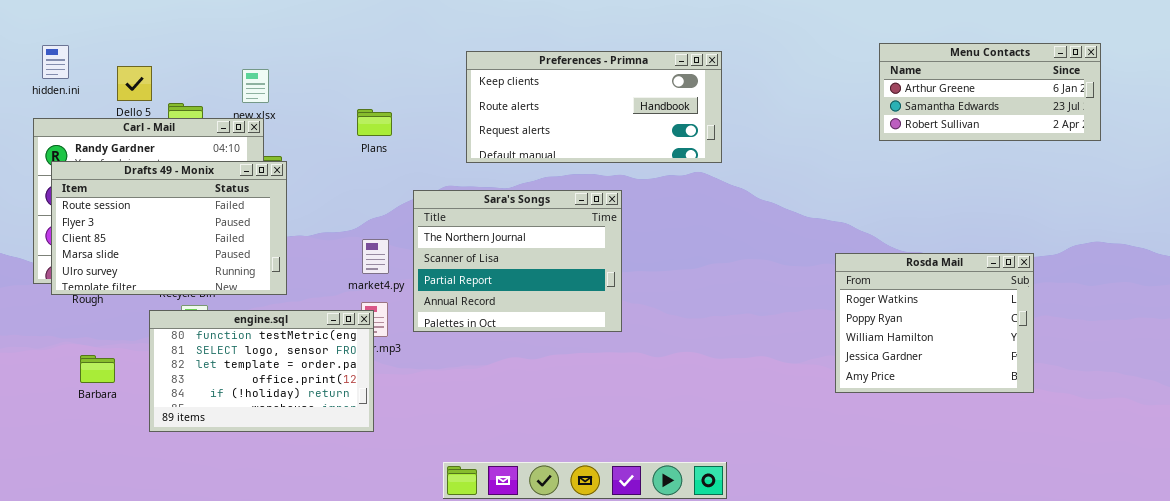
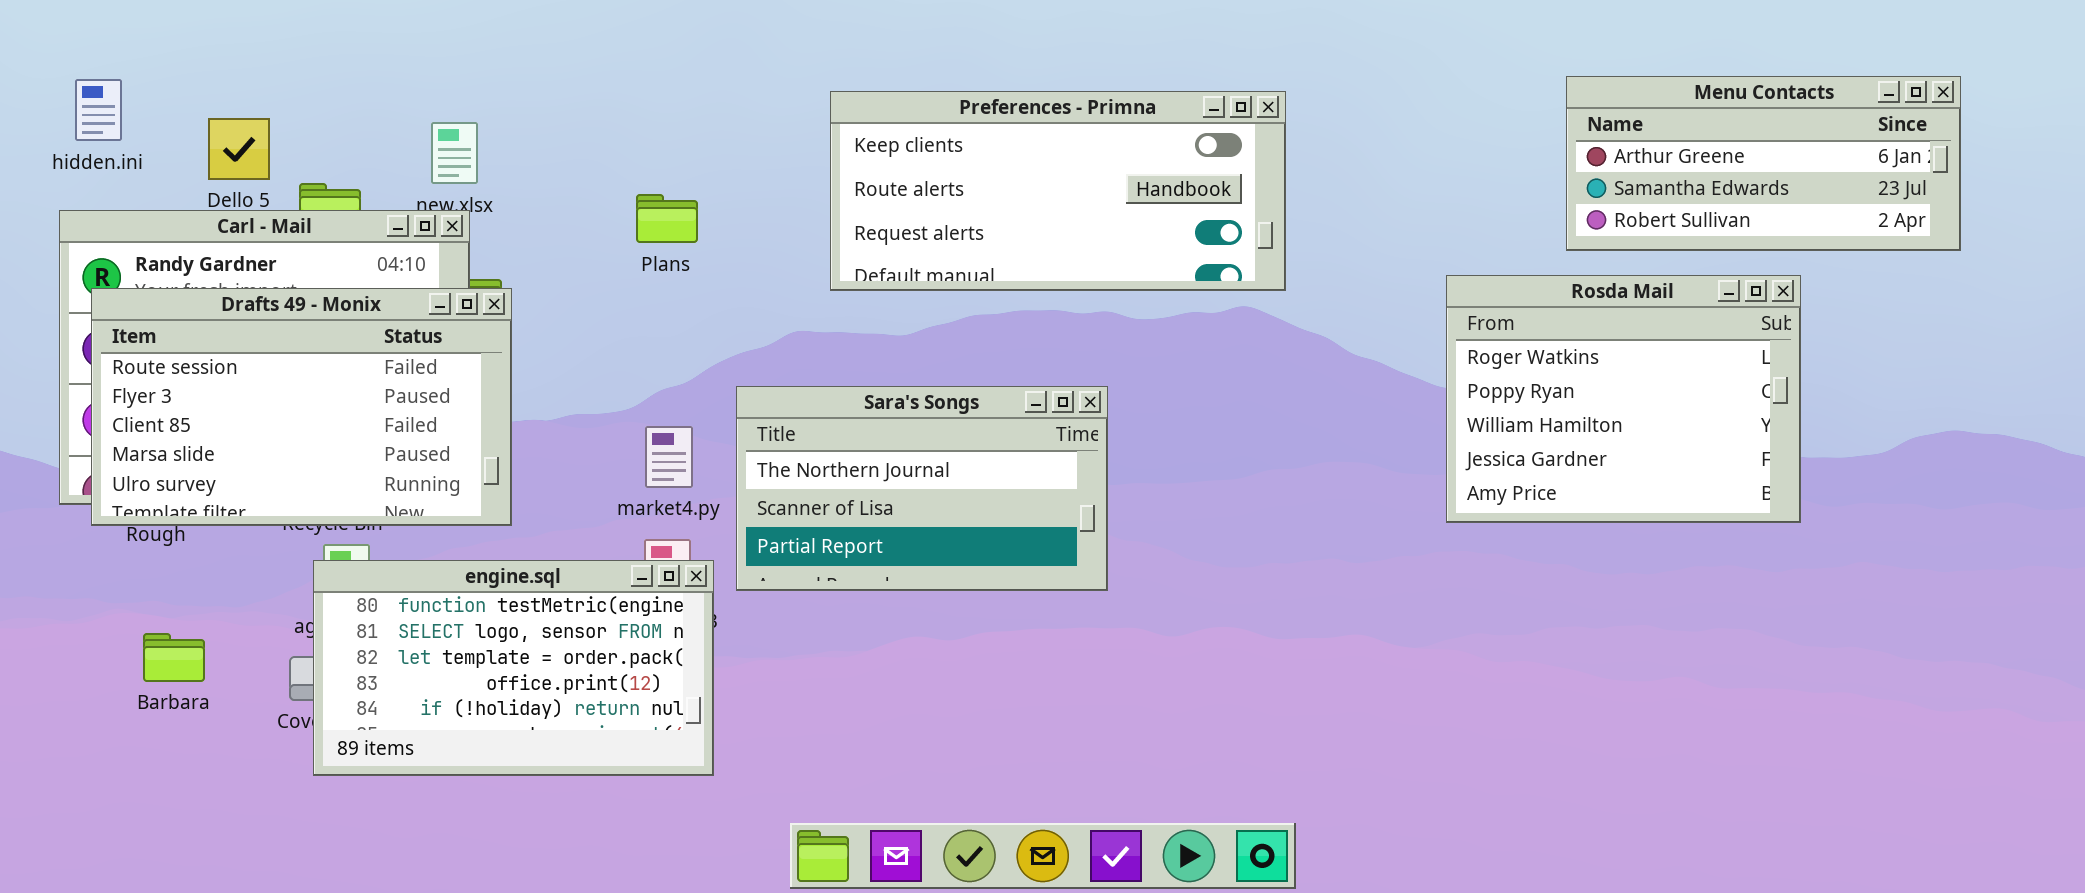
Sara's Songs: [413,190,622,332] -> [736,386,1108,591], resized
Rosda Mail: [835,253,1034,393] -> [1446,275,1801,523], moved
engine.sql: [149,310,374,432] -> [313,560,714,776], moved

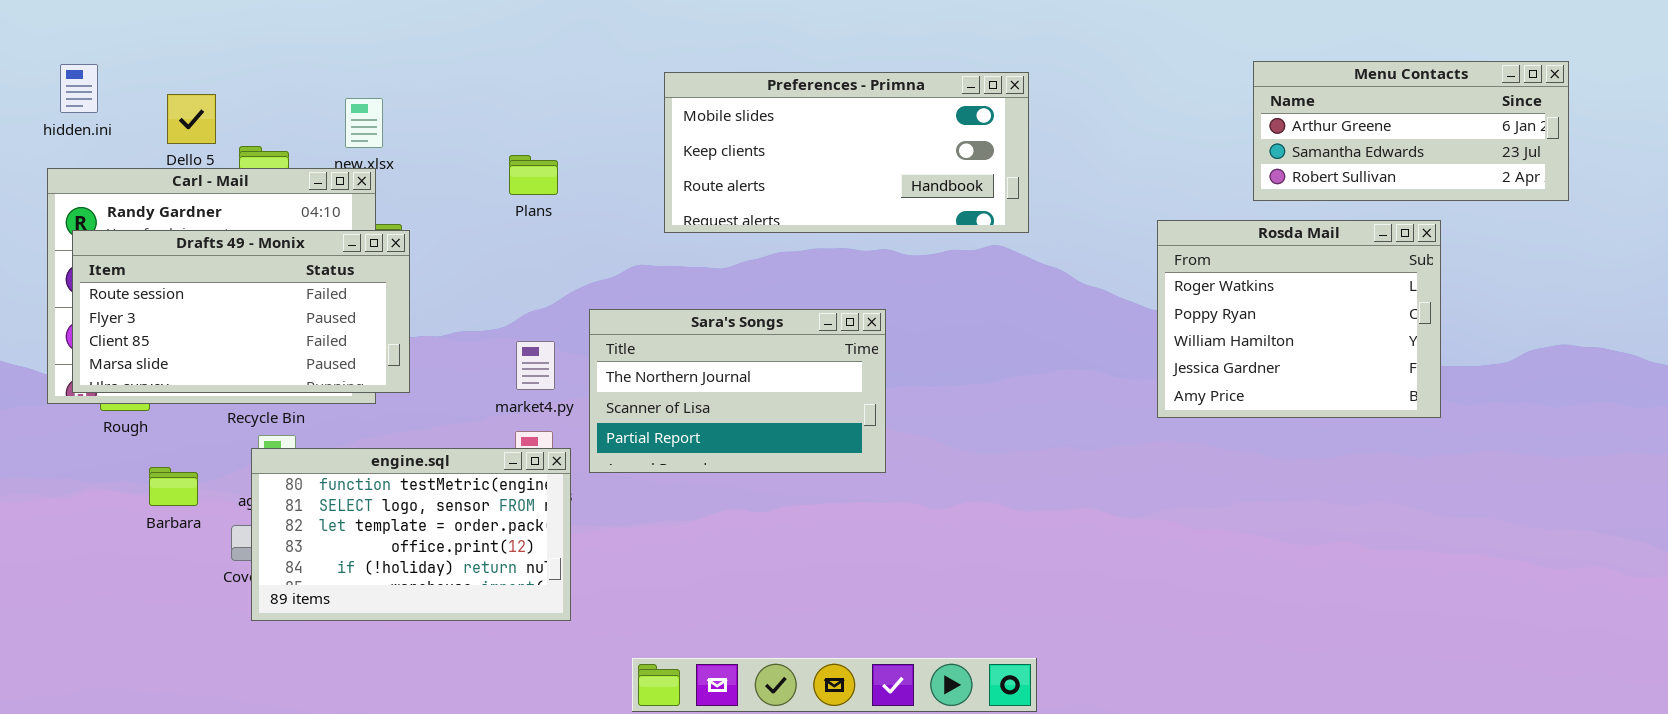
Preferences - Primna: [830,91,1286,291] -> [664,72,1029,233], scrolled up 1 row
Drafts 49 - Monix: [91,288,512,526] -> [72,230,410,393], resized
Barbara: [143,633,205,682] -> [149,467,198,506], moved

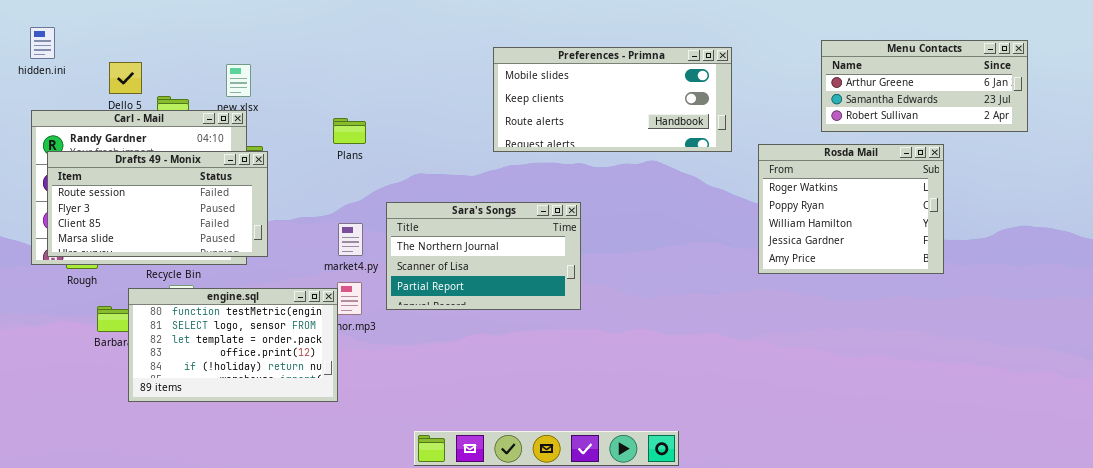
hidden.ini: [60,64,98,113] -> [30,27,55,59], moved
Preferences - Primna: [664,72,1029,233] -> [493,47,732,152], moved
Plans: [509,155,558,195] -> [333,118,366,144], moved
engine.sql: [251,448,571,621] -> [128,288,338,402], moved

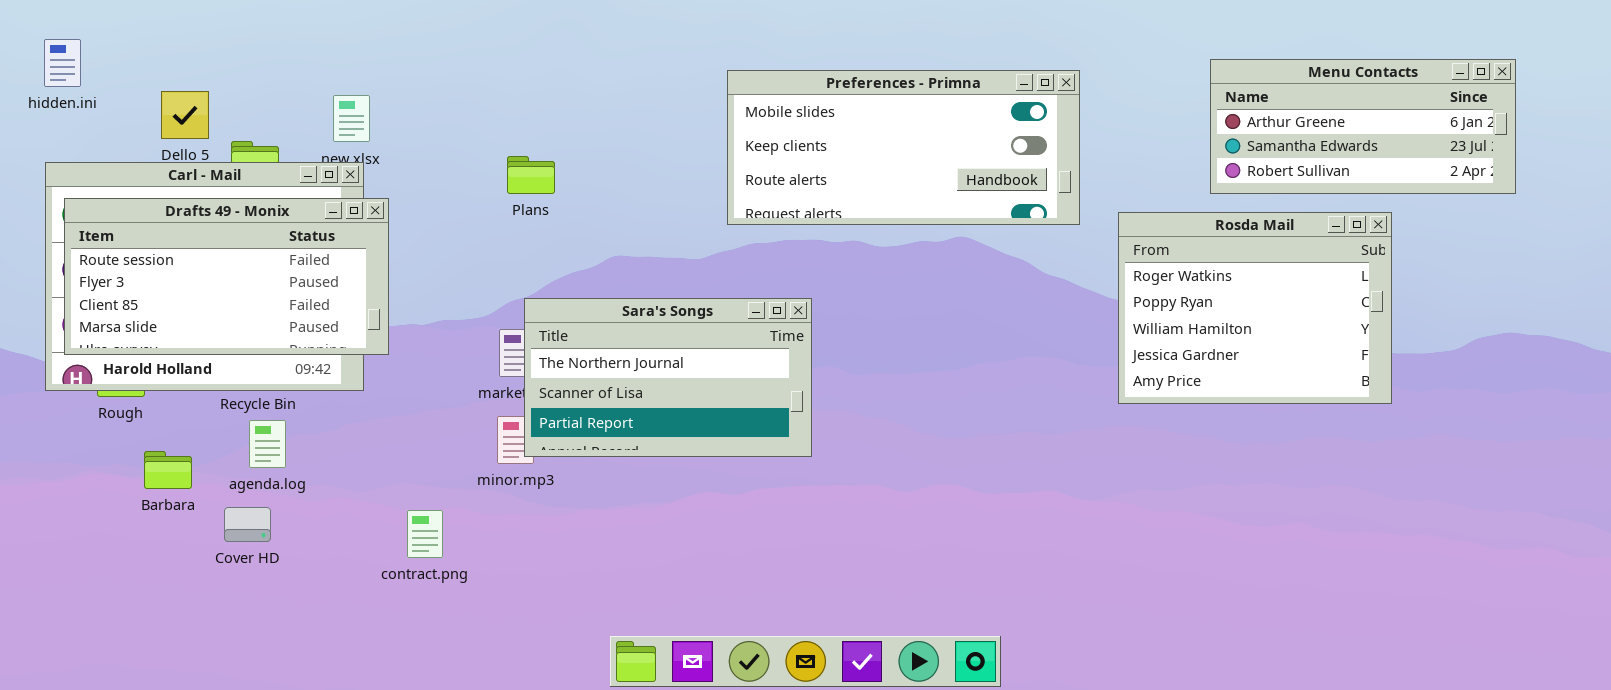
Plans: [333,118,366,144] -> [507,156,555,194], moved
Drafts 49 - Monix: [47,151,268,257] -> [64,198,389,355], moved
Sara's Songs: [386,202,581,310] -> [524,298,812,457], moved
engine.sql: [128,288,338,402] -> none, closed

